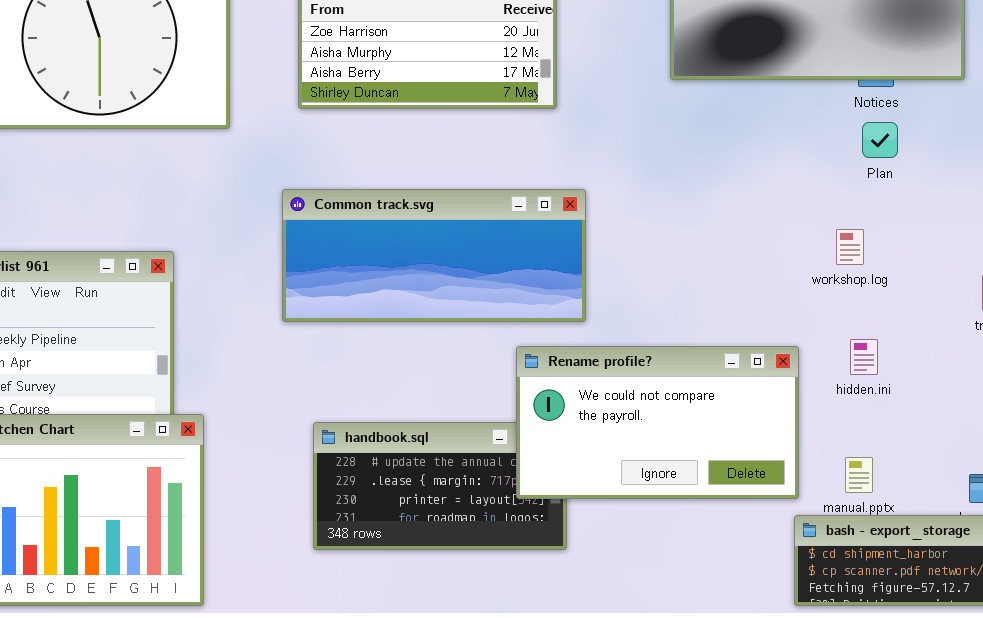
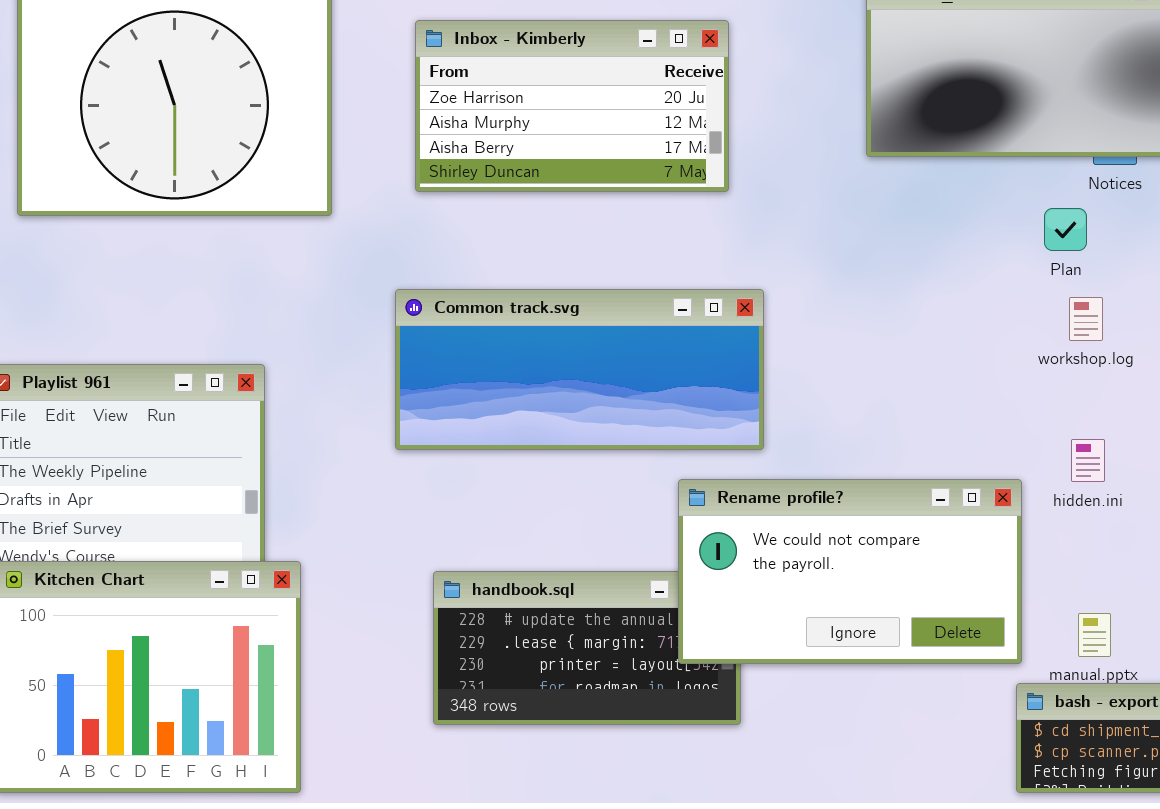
Plan: [862,122,898,158] -> [1044,208,1087,251], moved
workshop.log: [836,229,864,265] -> [1069,297,1103,341], moved
hidden.ini: [850,339,878,375] -> [1071,439,1105,482], moved

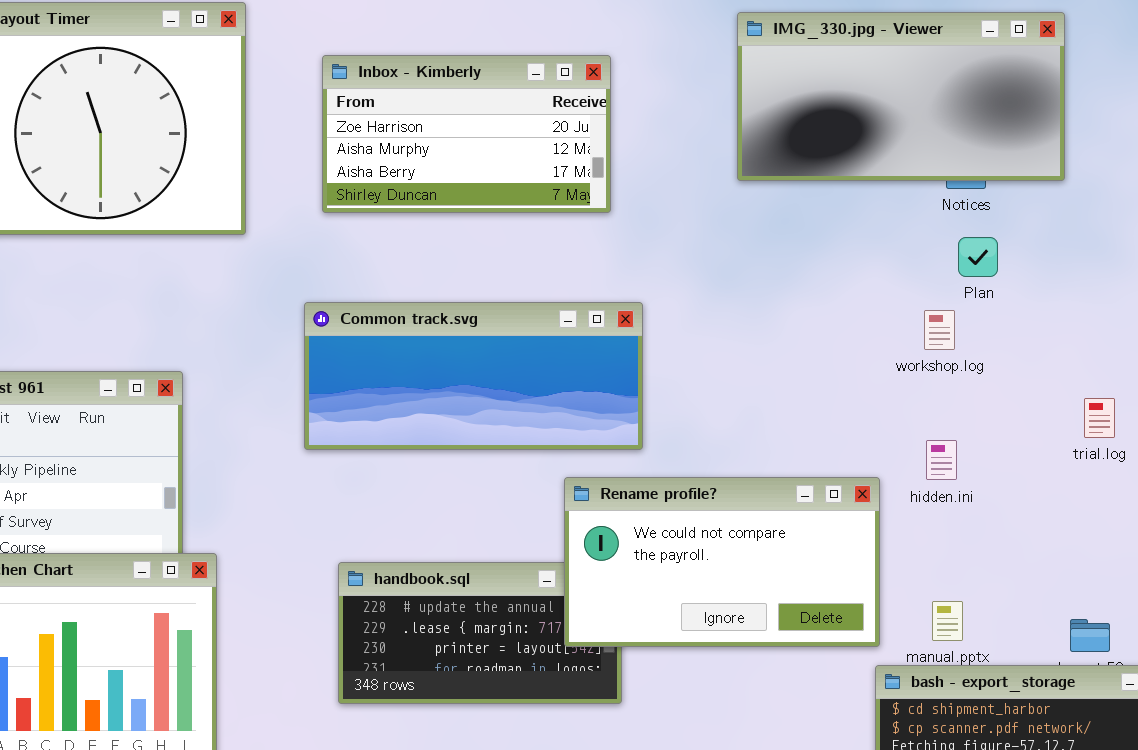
Plan: [1044,208,1087,251] -> [958,237,998,277], moved

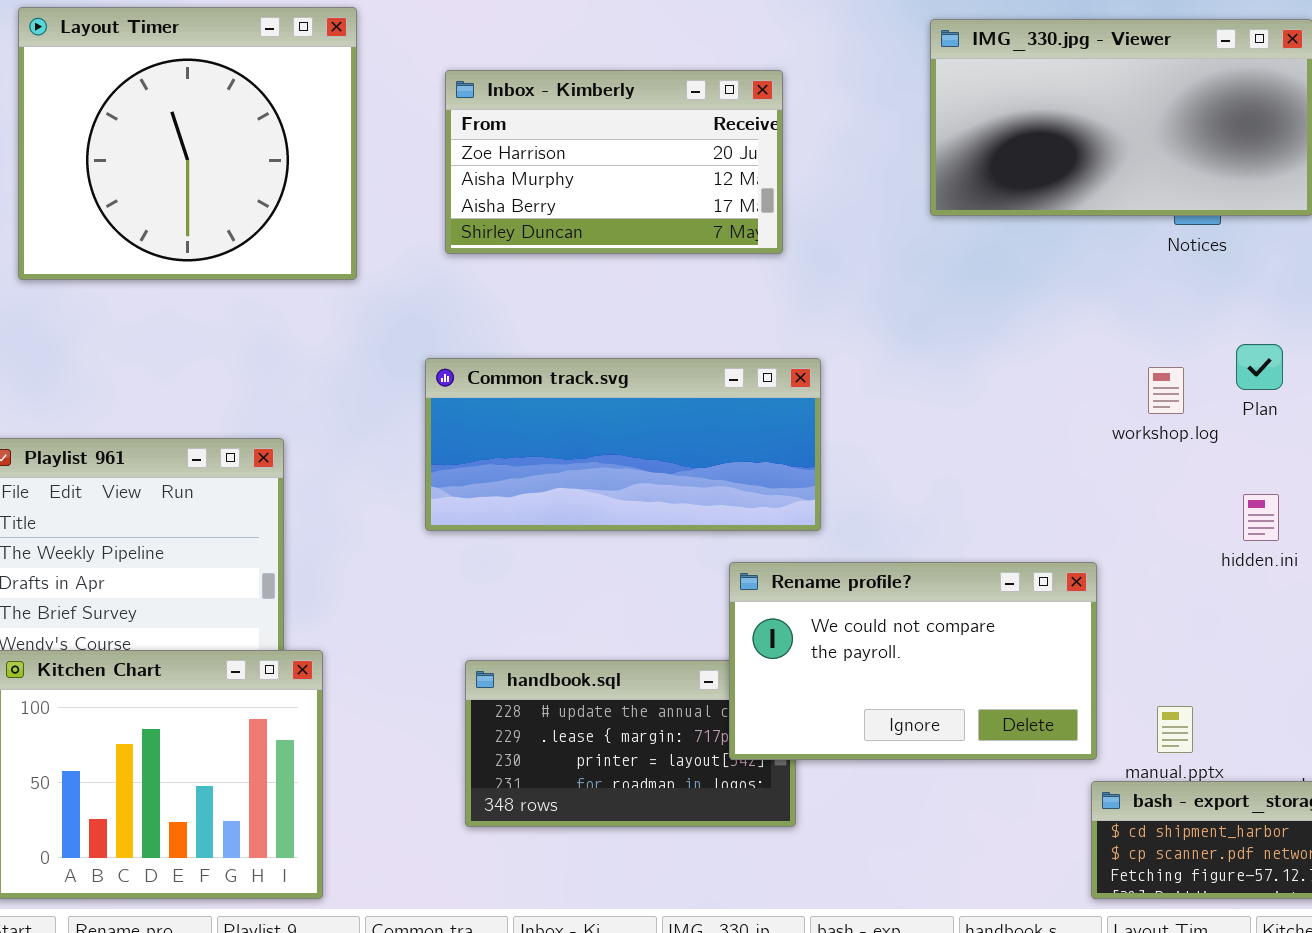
Plan: [958,237,998,277] -> [1236,344,1283,390], moved
hidden.ini: [926,440,957,480] -> [1243,494,1279,541], moved

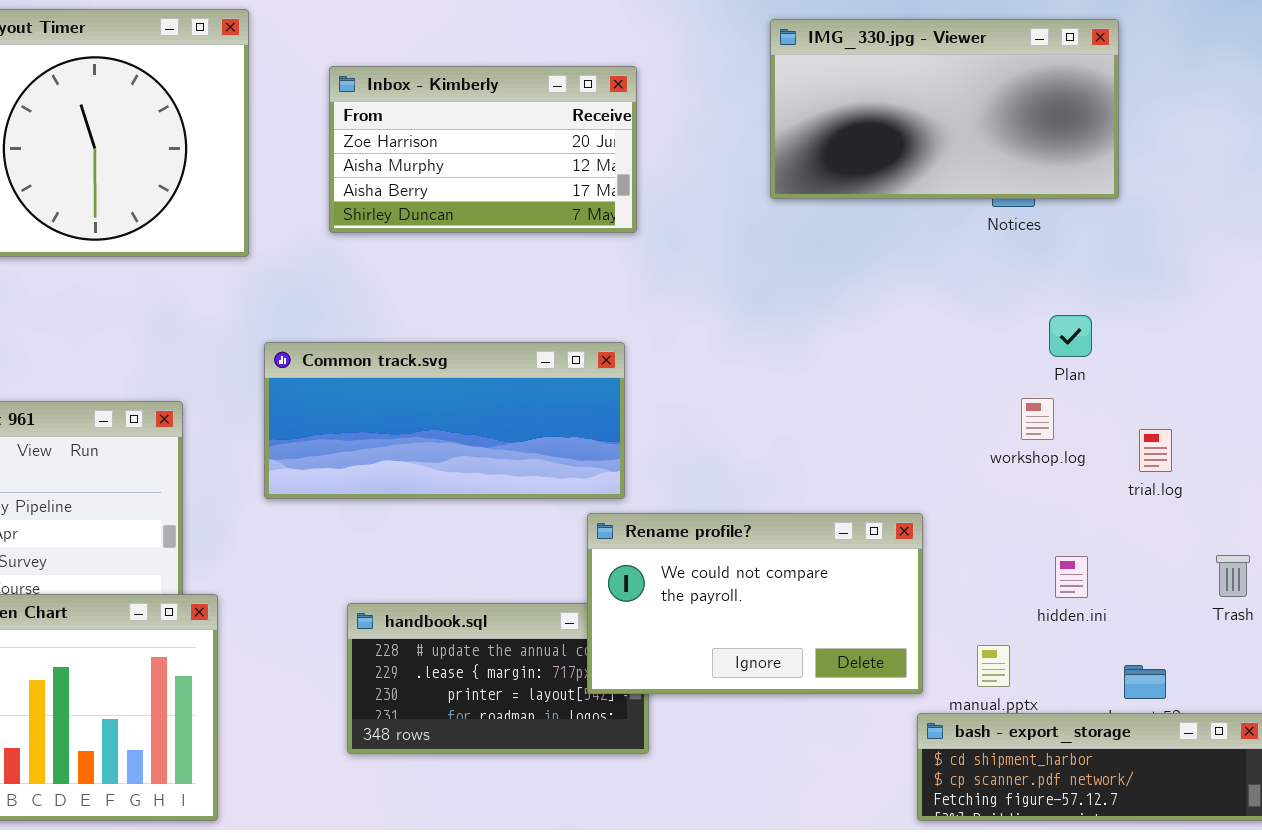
Common track.svg: [425,358,821,531] -> [264,342,625,499], moved
workshop.log: [1148,367,1184,414] -> [1021,398,1054,440], moved
hidden.ini: [1243,494,1279,541] -> [1055,556,1088,598], moved

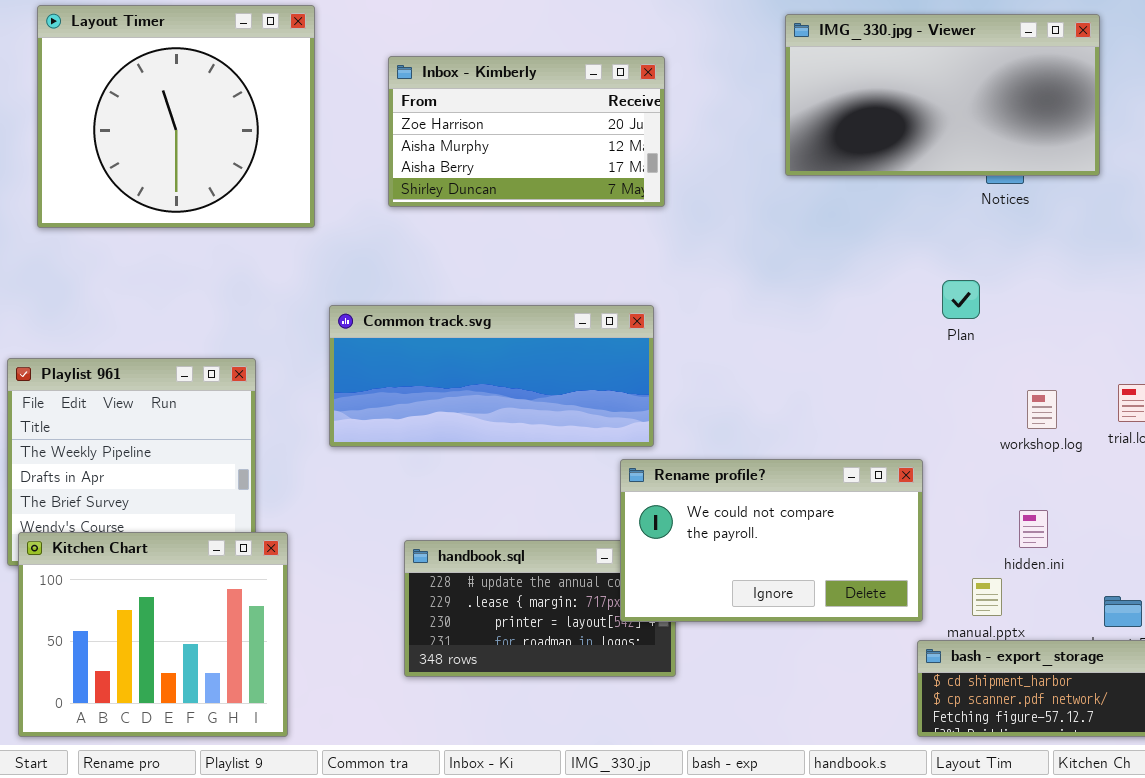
Plan: [1049,315,1092,357] -> [942,280,980,319], moved
workshop.log: [1021,398,1054,440] -> [1027,390,1057,429], moved
hidden.ini: [1055,556,1088,598] -> [1019,510,1048,548], moved

